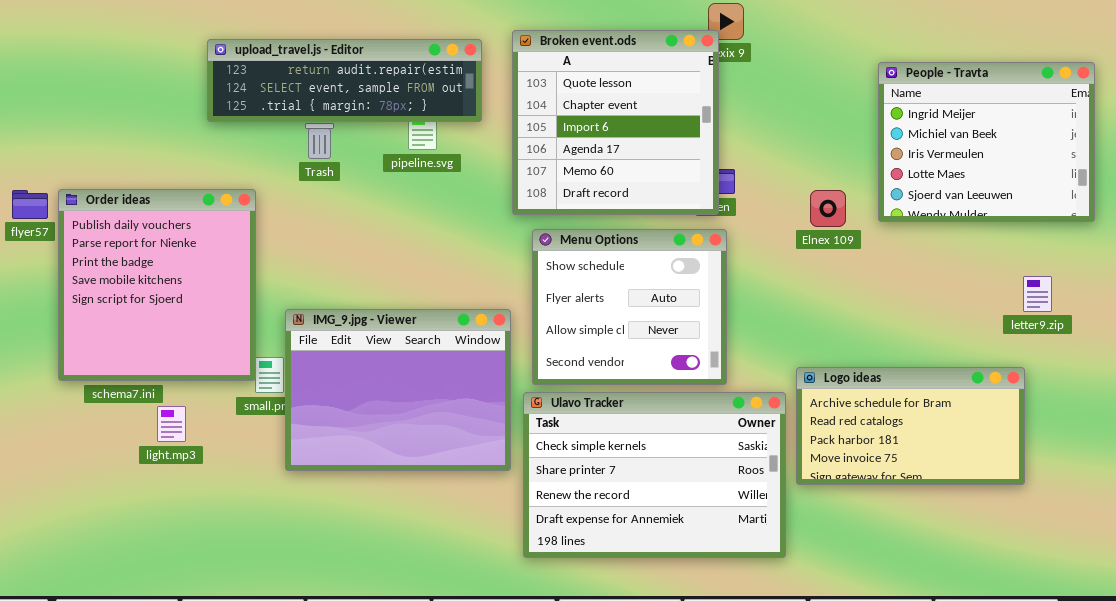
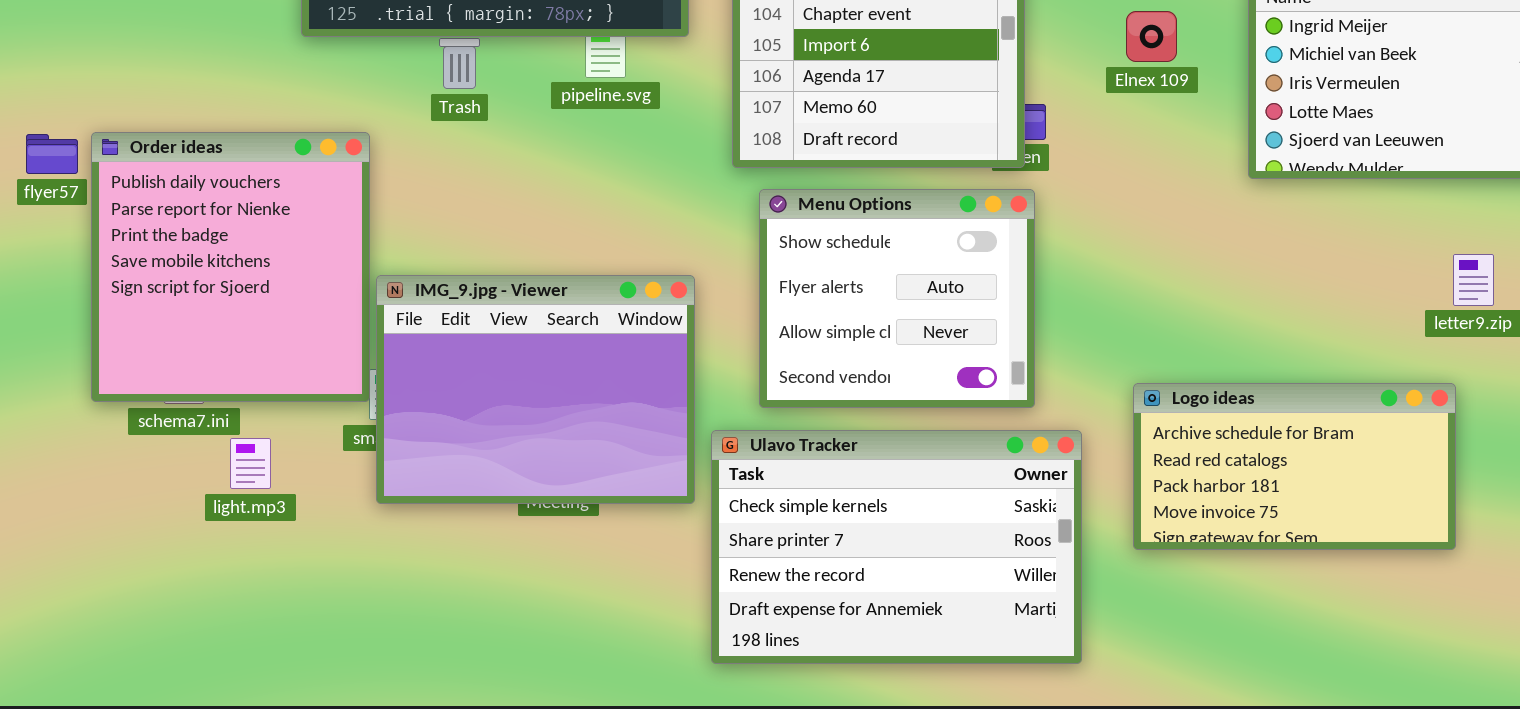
Elnex 109: [810,190,846,227] -> [1126,11,1177,62], moved
IMG_9.jpg - Viewer: [285,309,511,471] -> [376,275,695,504], moved
Ulavo Tracker: [523,392,786,558] -> [711,430,1082,664], moved

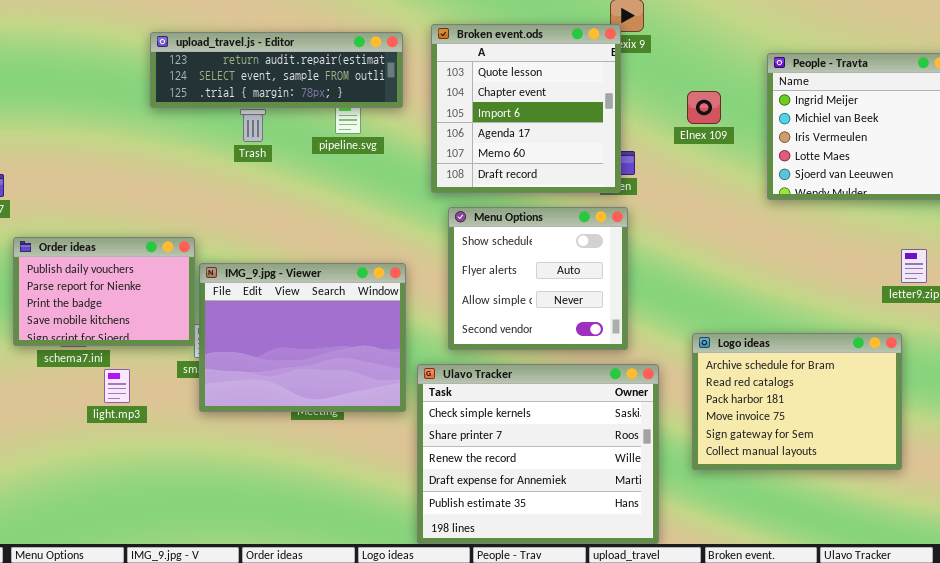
Order ideas: [91,132,370,402] -> [13,237,195,346], resized
Logo ideas: [1133,383,1456,550] -> [692,333,902,470], resized
Ulavo Tracker: [711,430,1082,664] -> [417,364,659,544], resized

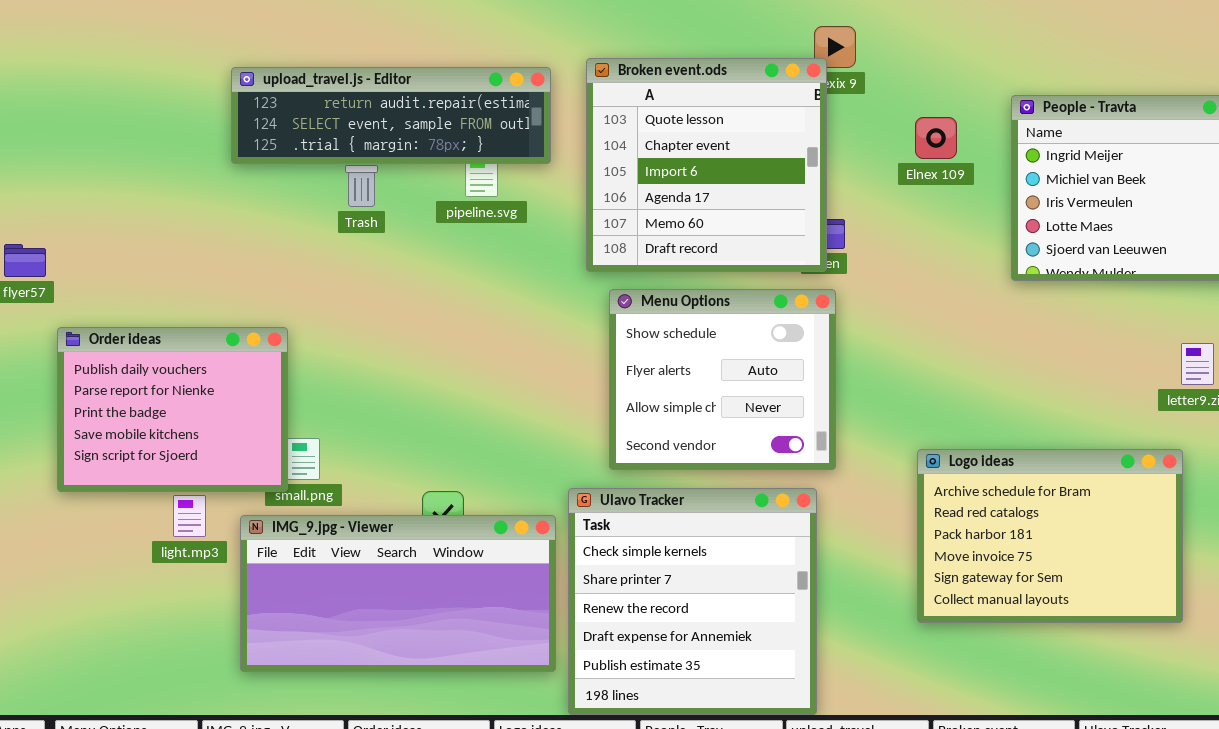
Elnex 109: [687,91,721,124] -> [915,117,957,159], moved
Order ideas: [13,237,195,346] -> [57,327,288,492], resized
IMG_9.jpg - Viewer: [199,263,406,412] -> [240,515,556,672], moved, resized
Ulavo Tracker: [417,364,659,544] -> [568,488,817,715], resized

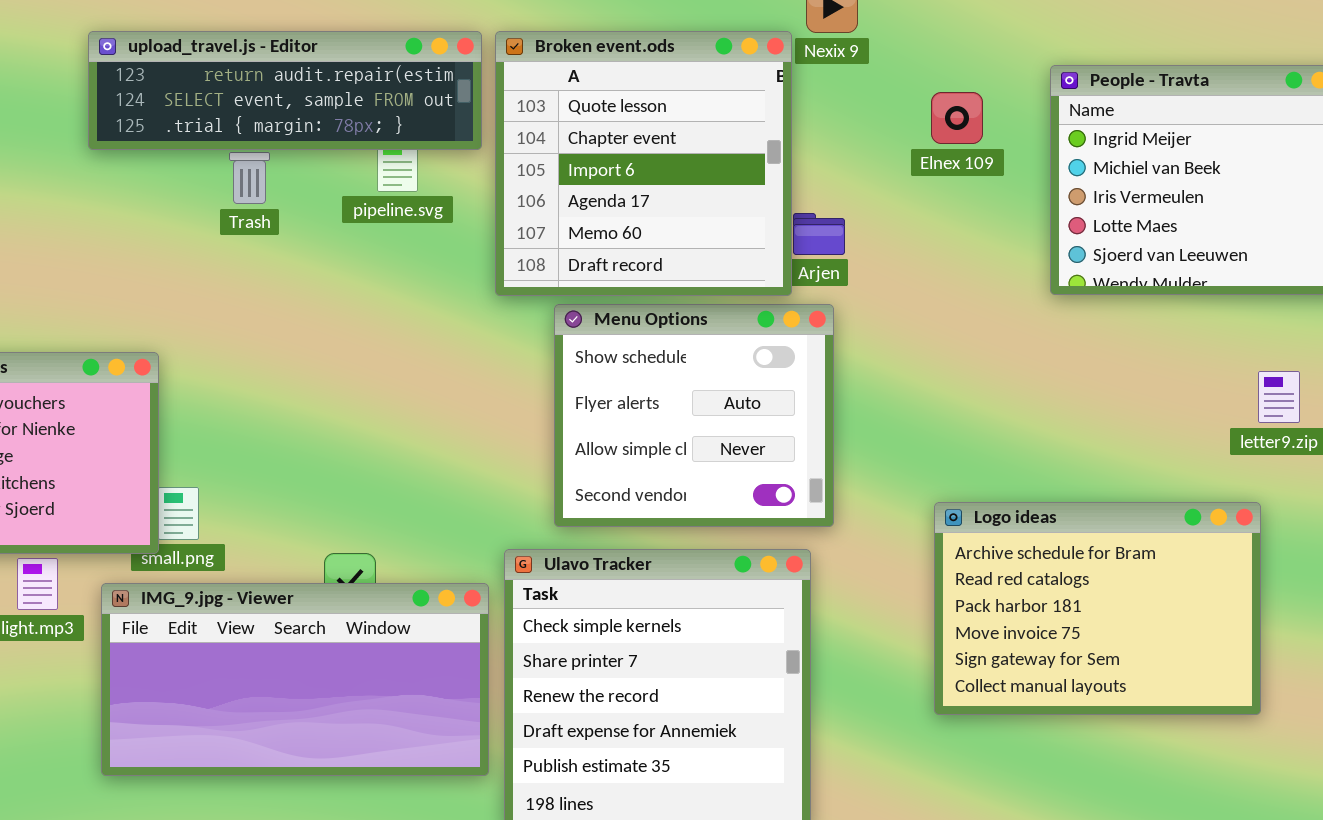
Broken event.ods: [586,58,827,272] -> [495,31,792,296], moved

